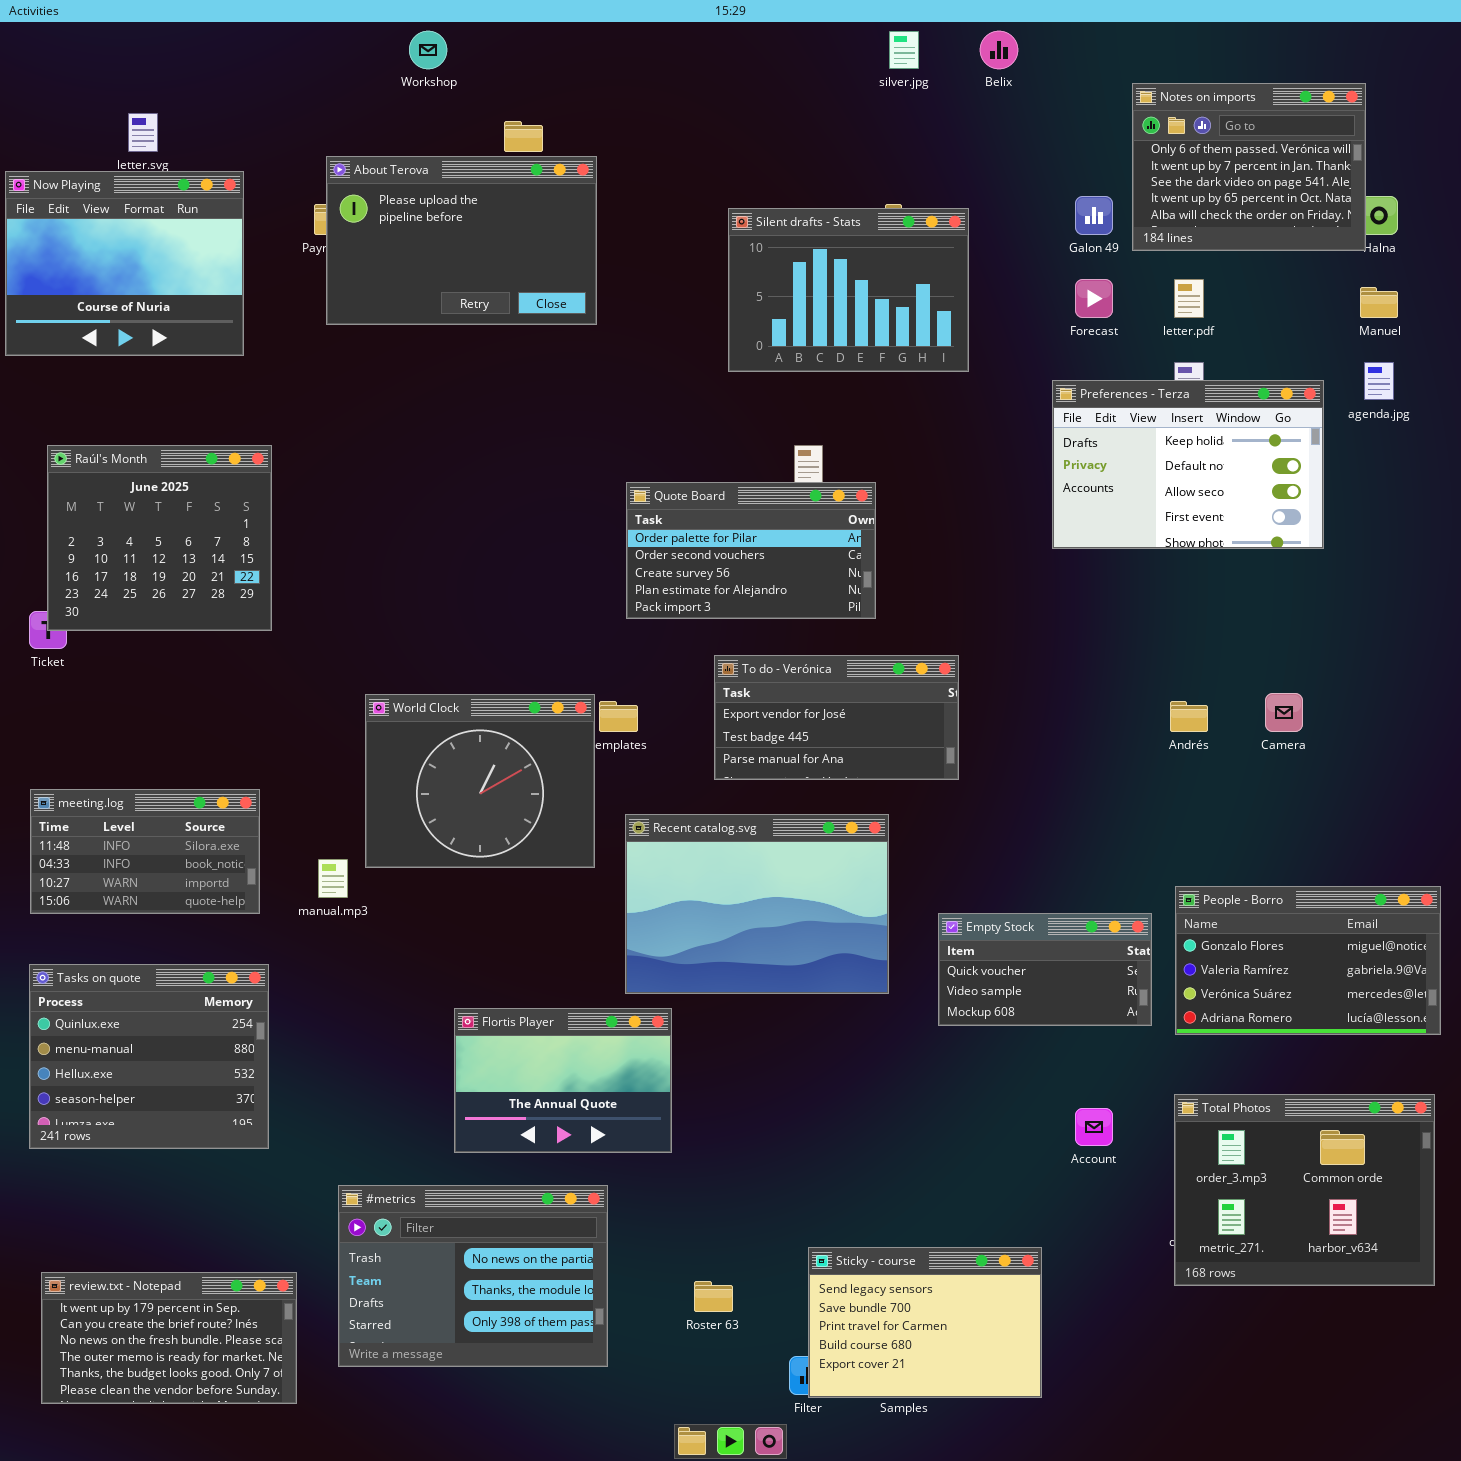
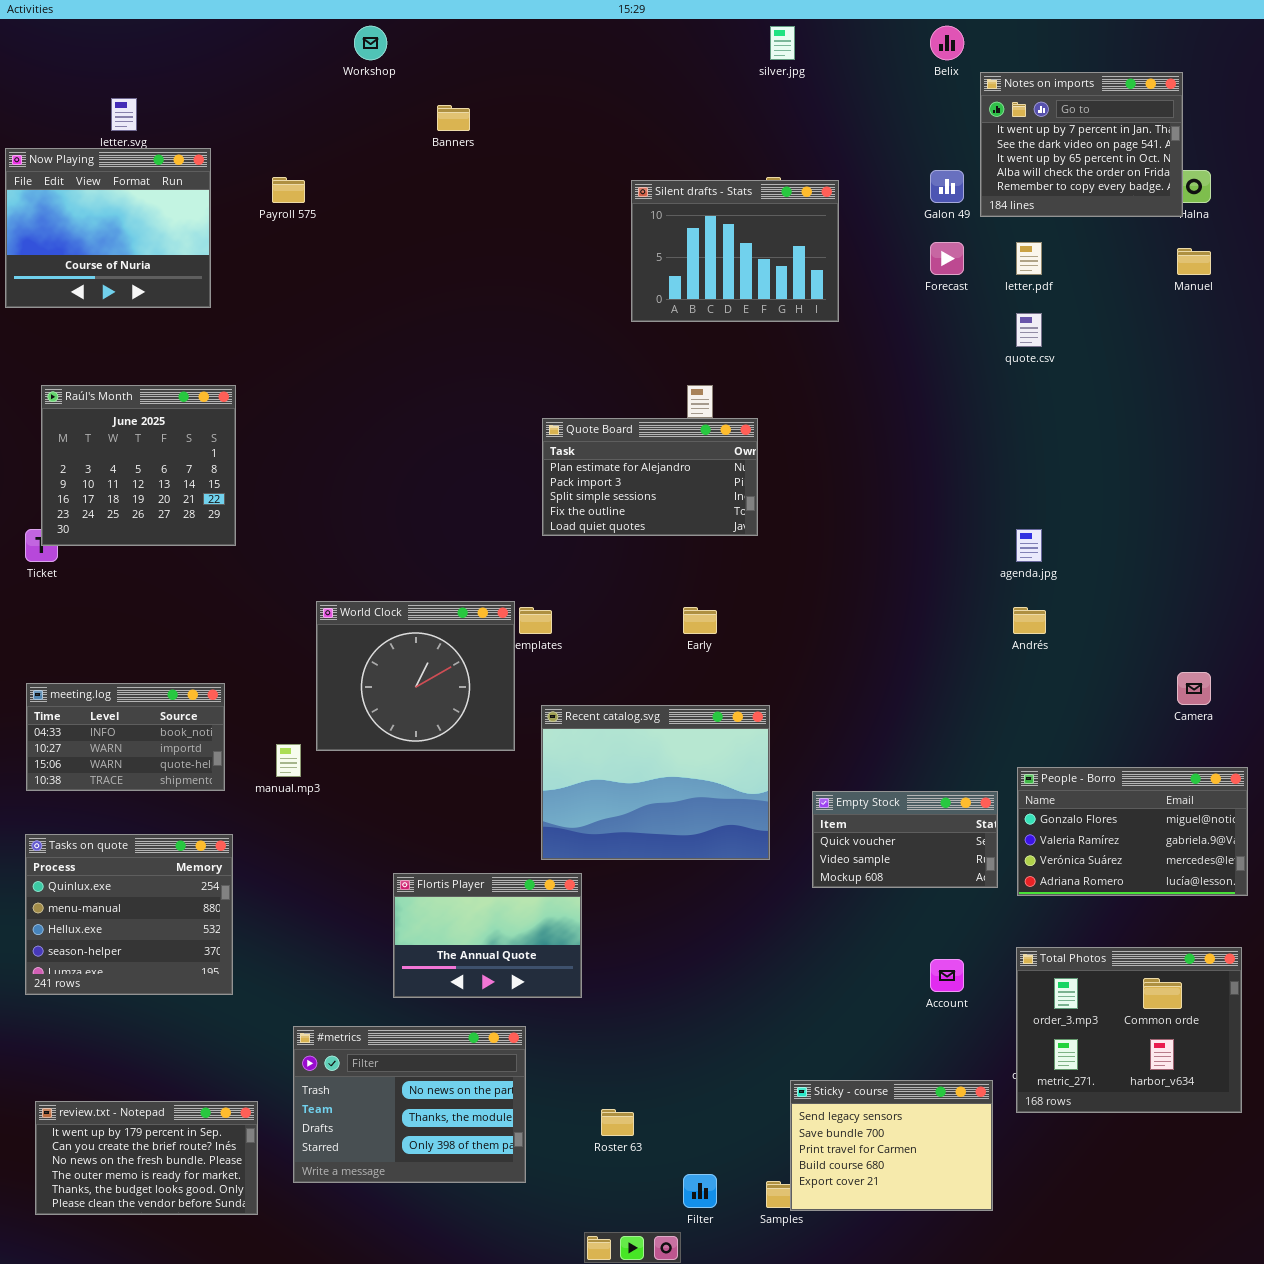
Belix: [980,31,1018,69] -> [930,26,964,60], moved
Notes on imports: [1132,83,1366,251] -> [980,72,1183,217], scrolled down 1 row
About Terova: [326,156,597,325] -> none, closed
agenda.jpg: [1364,362,1394,400] -> [1016,529,1042,562], moved
Preferences - Terza: [1052,380,1324,549] -> none, closed
Quote Board: [626,482,876,619] -> [542,418,758,536], scrolled down 3 rows
To do - Verónica: [714,655,959,780] -> none, closed
Camera: [1265,693,1303,732] -> [1177,672,1211,705], moved
meeting.log: [30,789,260,914] -> [26,683,225,791], scrolled down 1 row
Sticky - course: [808,1247,1042,1398] -> [790,1080,993,1211], moved

